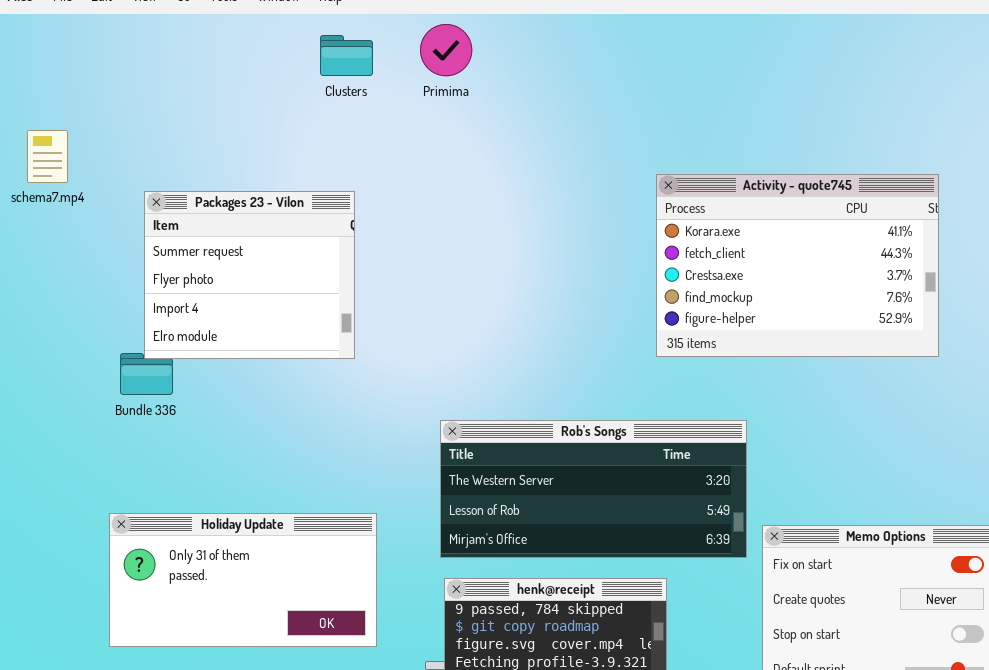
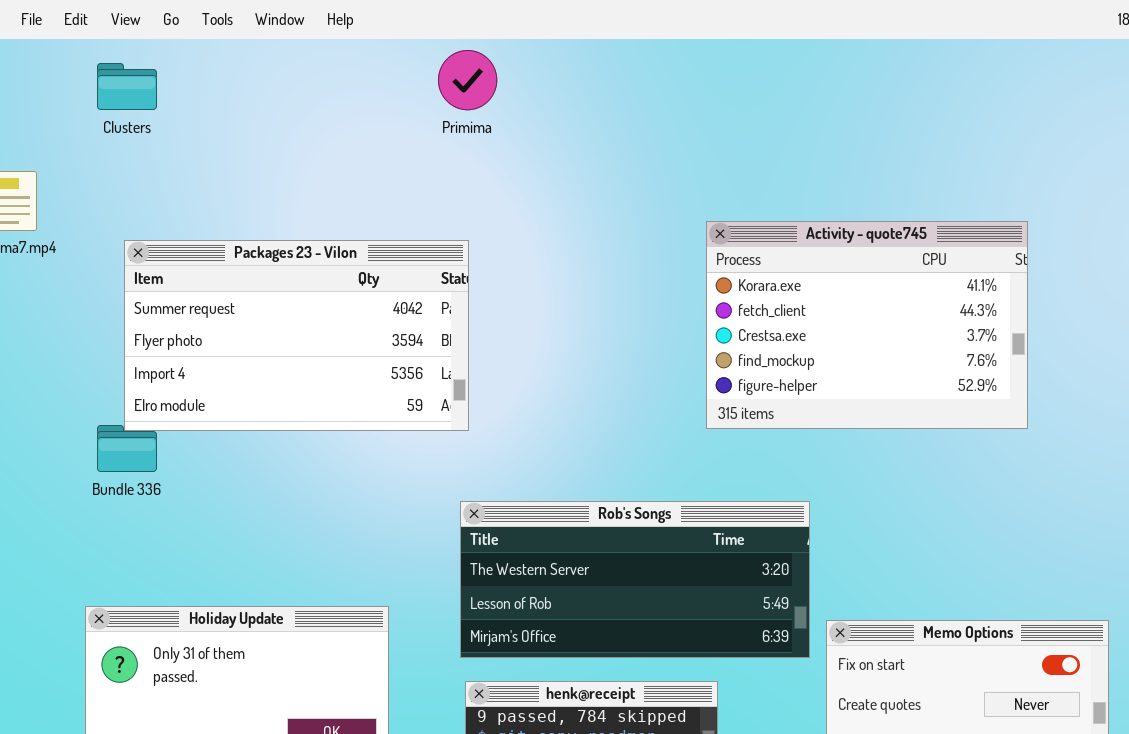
Clusters: [320,35,373,76] -> [97,63,157,110], moved
Packages 23 - Vilon: [144,191,355,359] -> [124,240,469,431], resized

